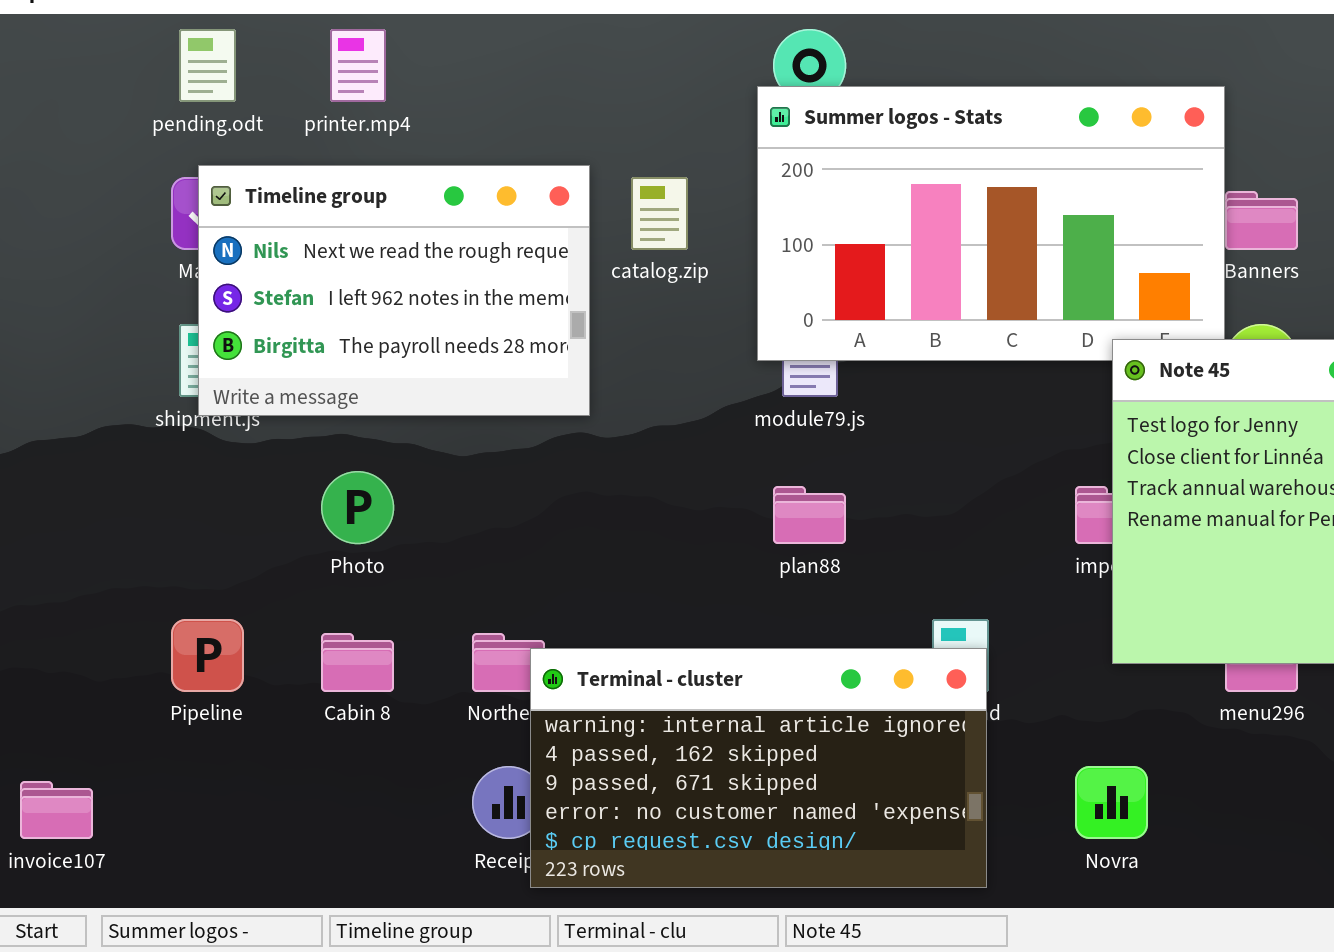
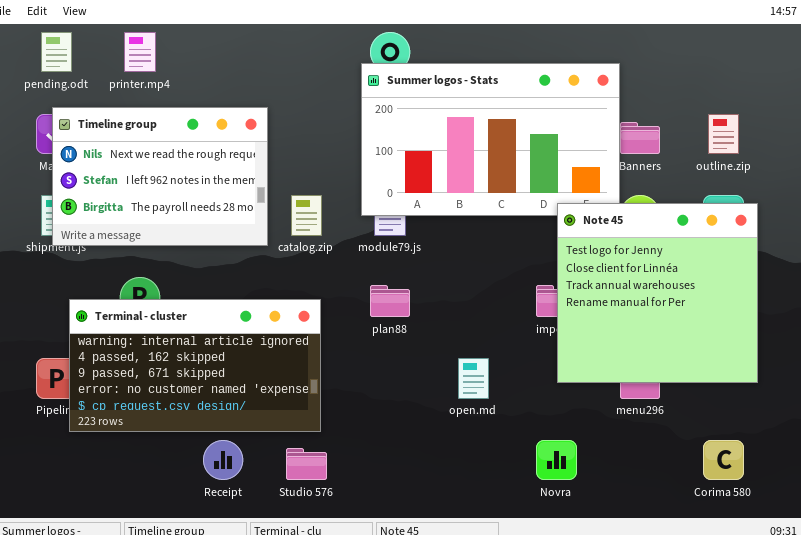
catalog.zip: [631,177,688,250] -> [291,195,322,236], moved
Terminal - cluster: [530,648,987,888] -> [69,299,321,432], moved

